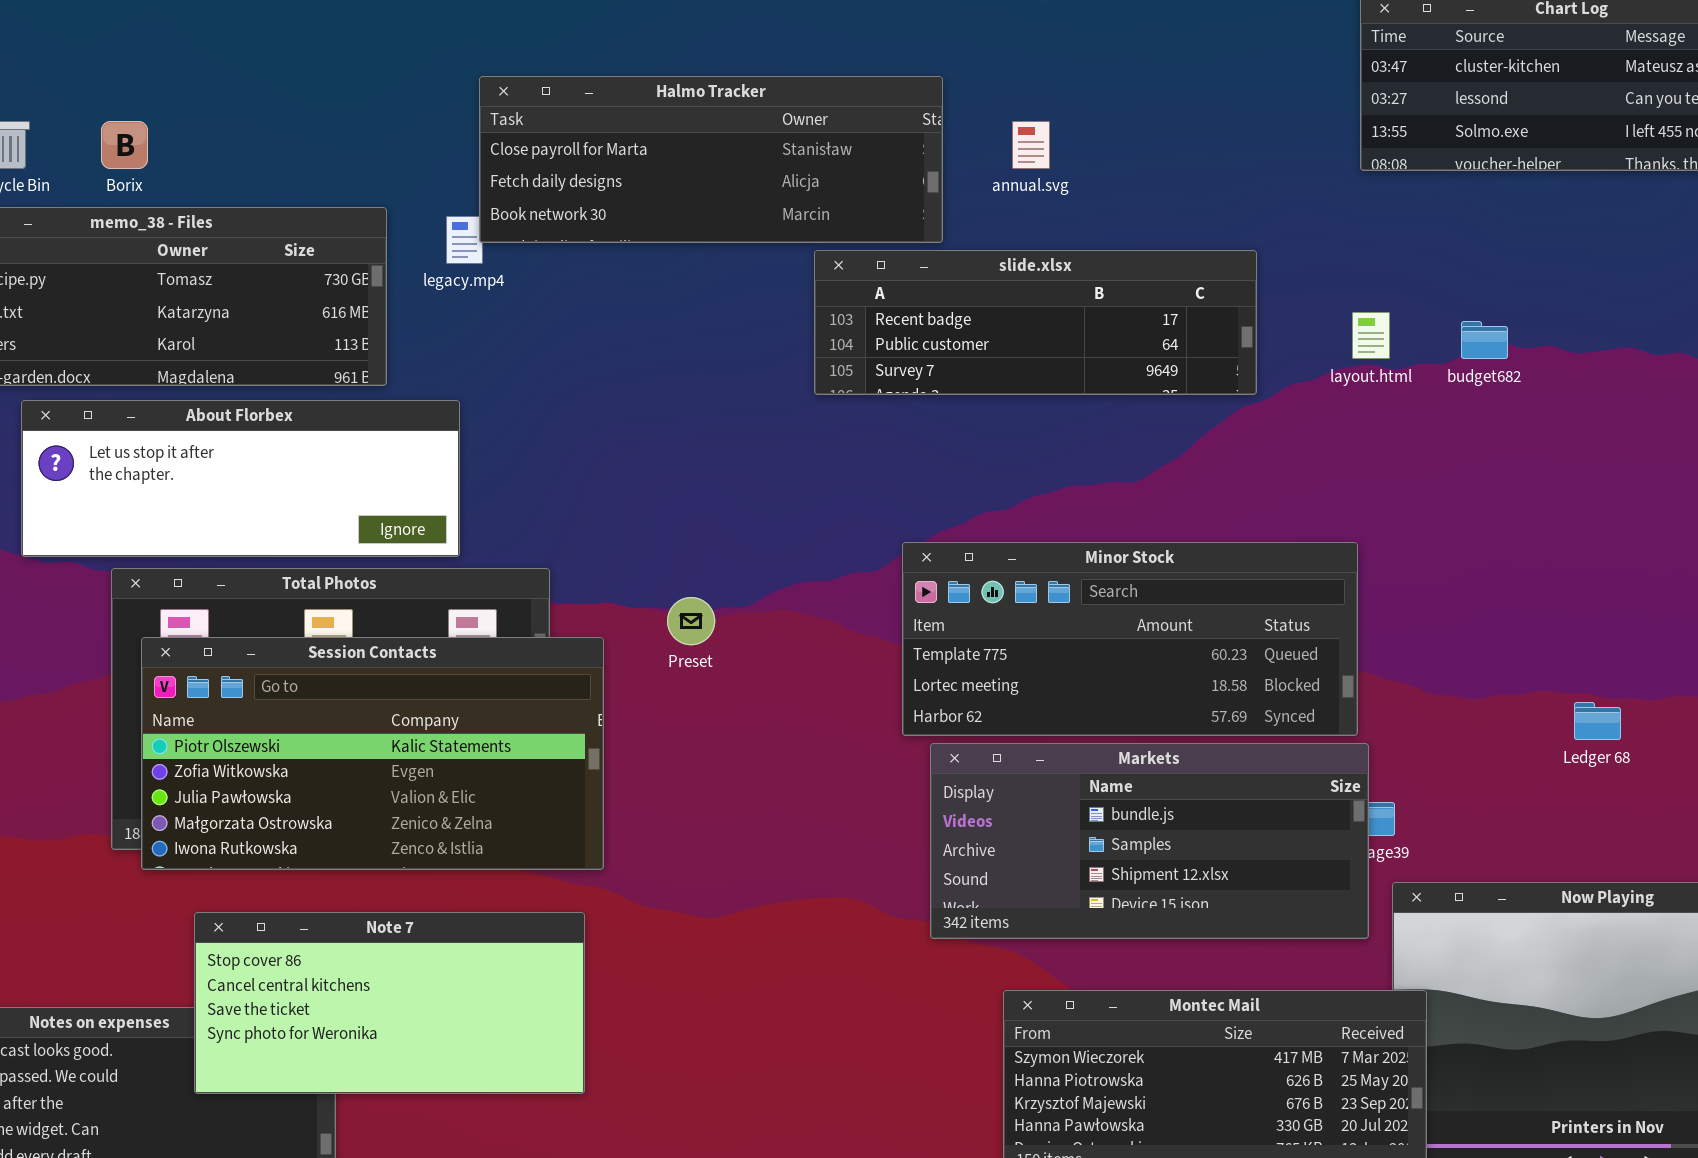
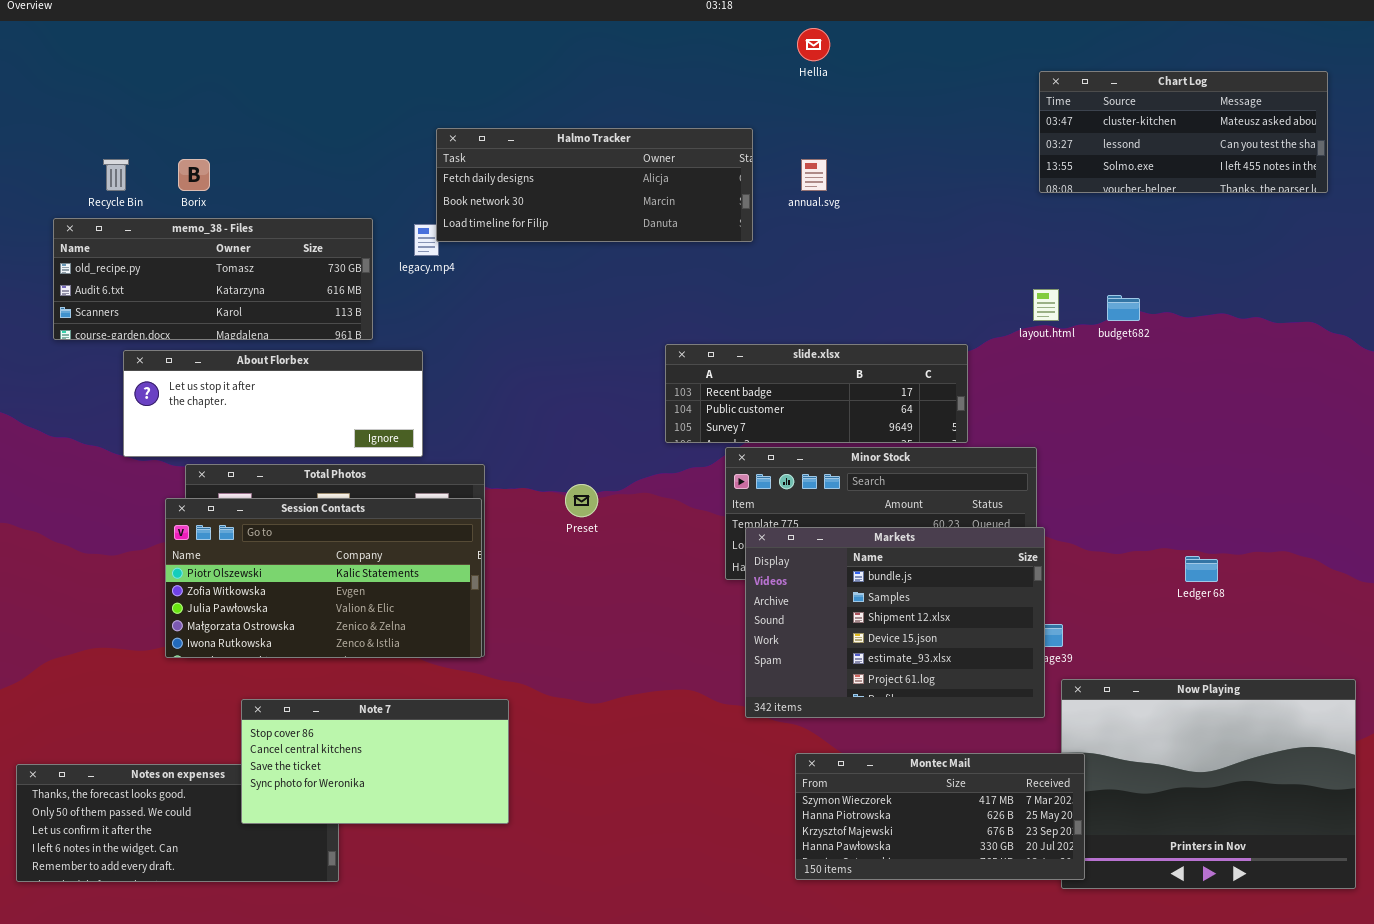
Halmo Tracker: [479,76,943,243] -> [436,128,753,242], scrolled down 1 row
slide.xlsx: [814,250,1257,395] -> [665,344,968,443], moved
Session Contacts: [141,637,604,870] -> [165,498,482,658], moved
Markets: [930,743,1369,939] -> [745,527,1045,718], resized

